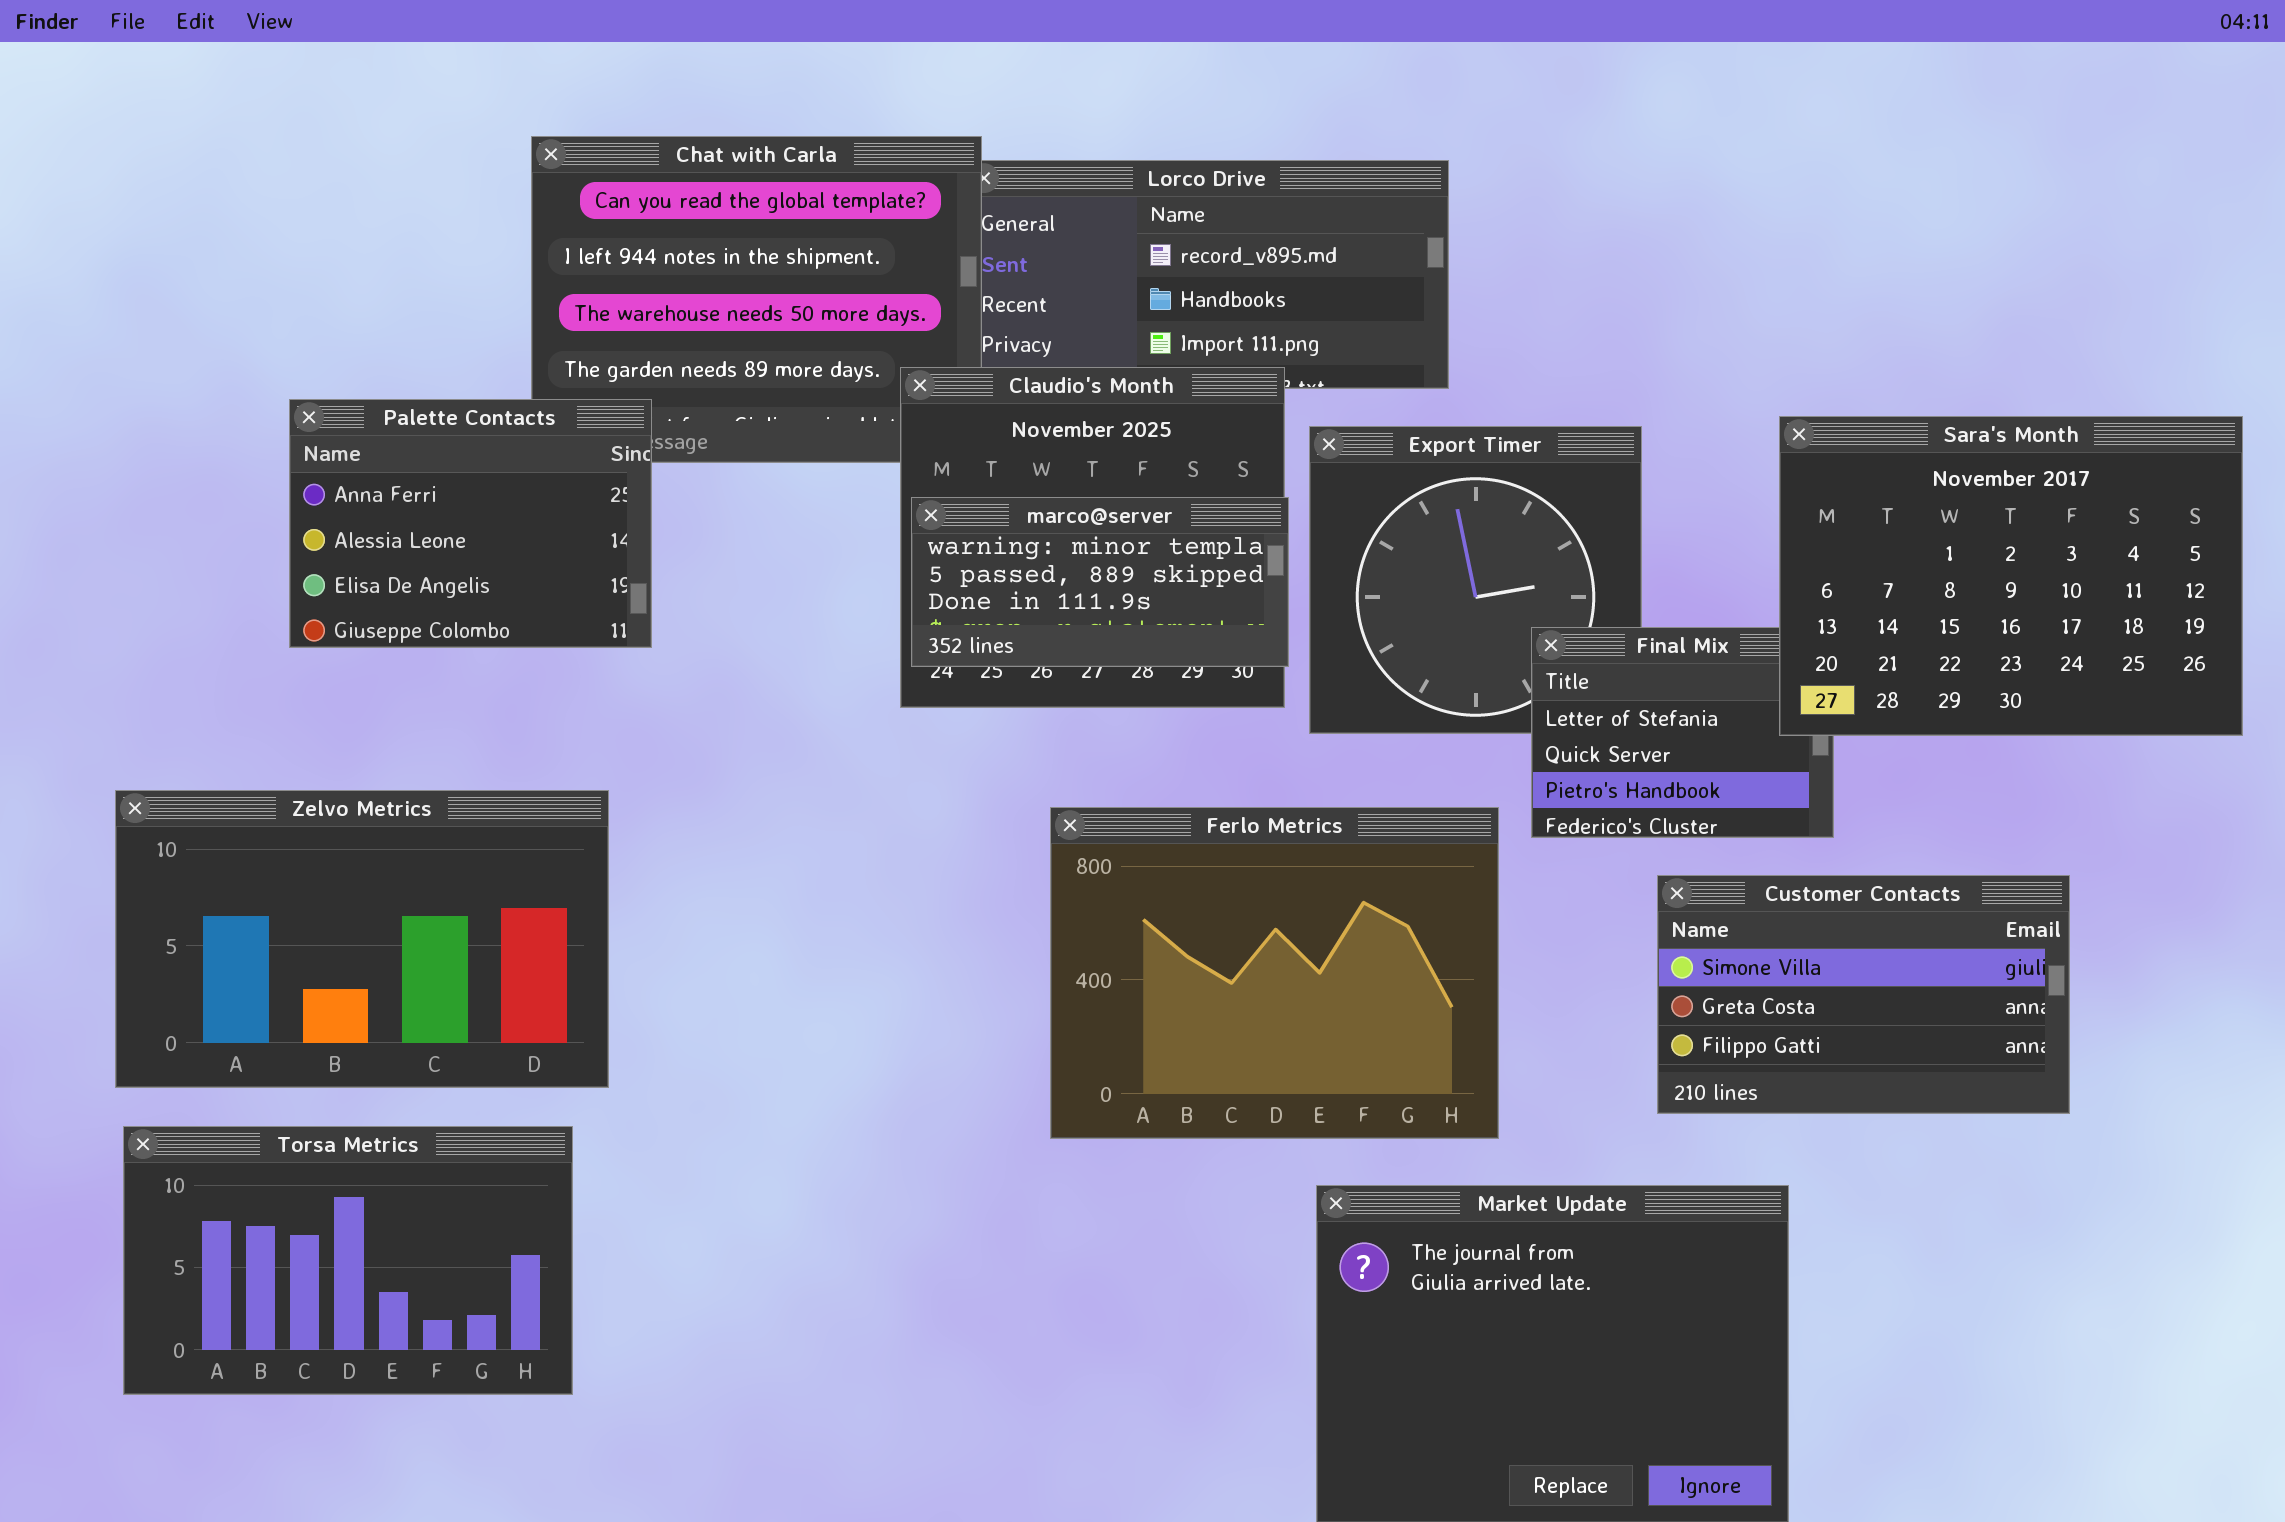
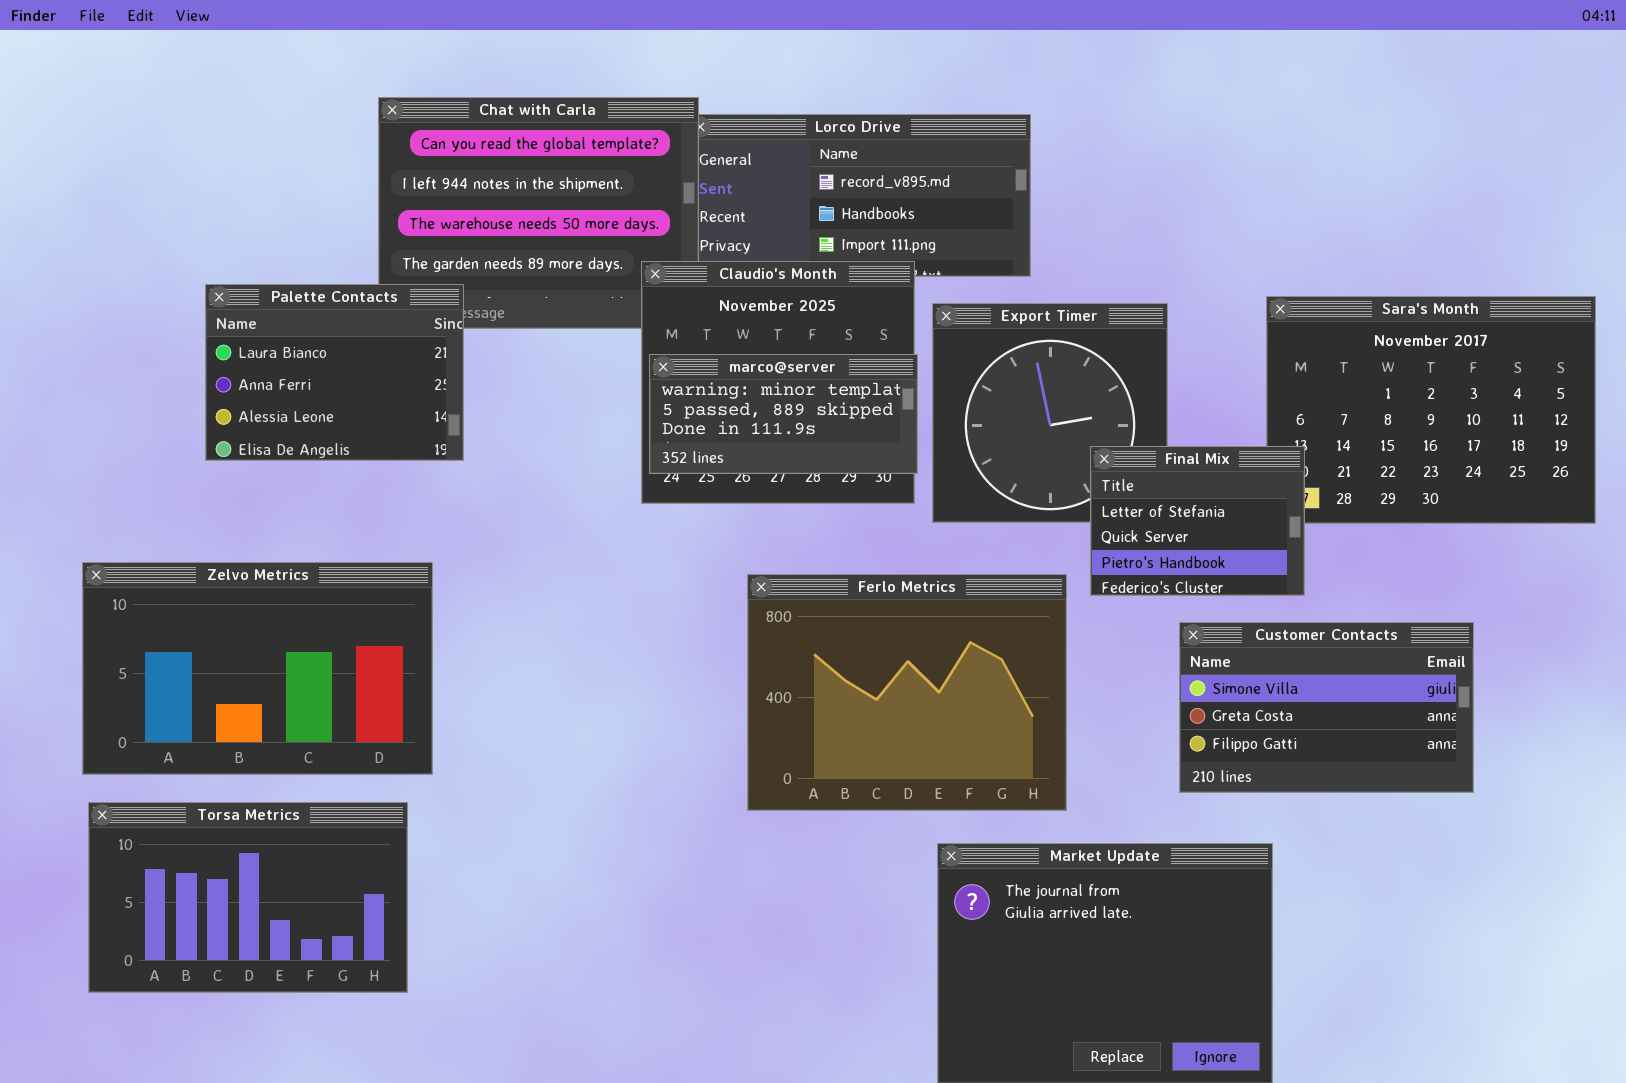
Palette Contacts: [289,399,652,648] -> [205,284,464,461], scrolled up 1 row
Final Mix: [1531,627,1834,838] -> [1090,446,1305,596], raised

